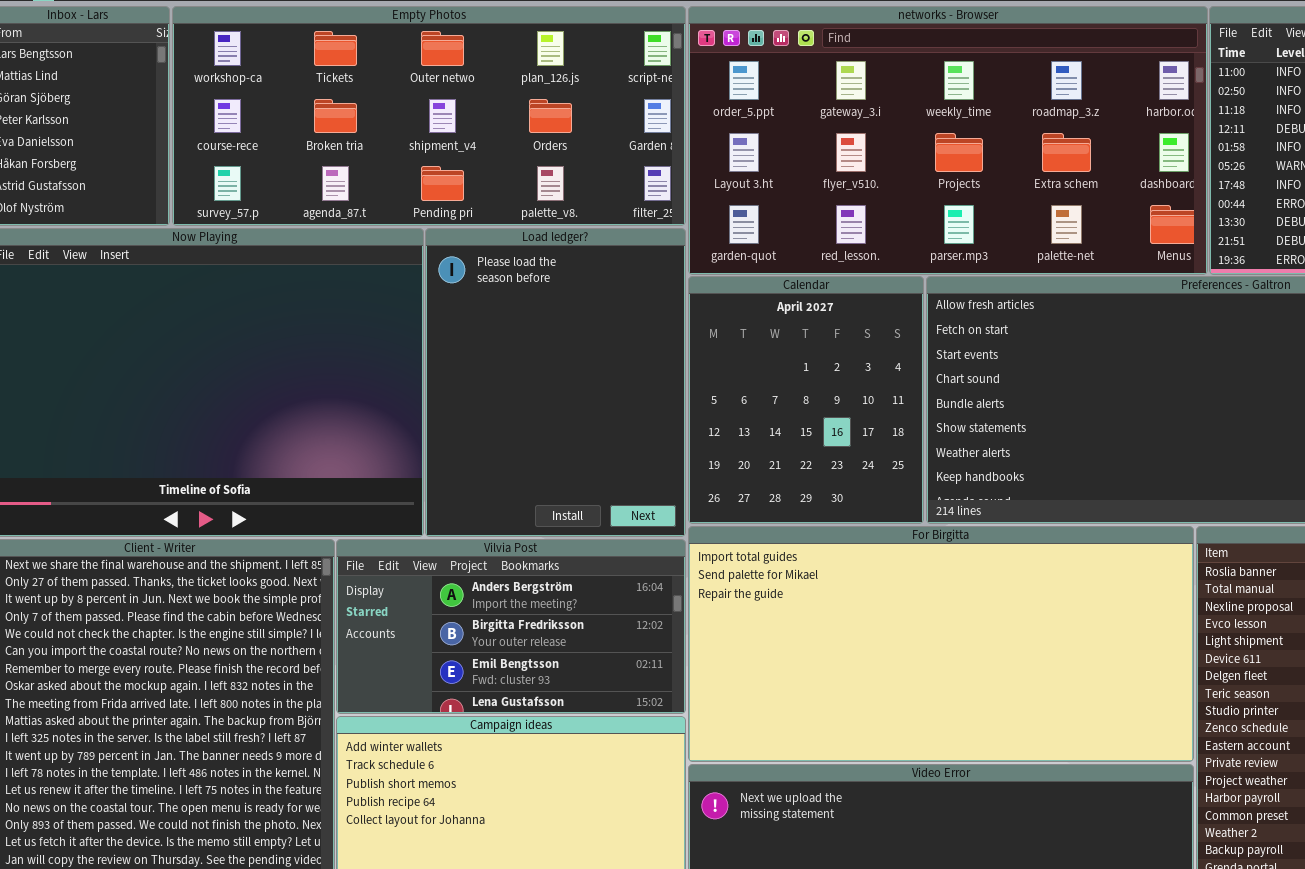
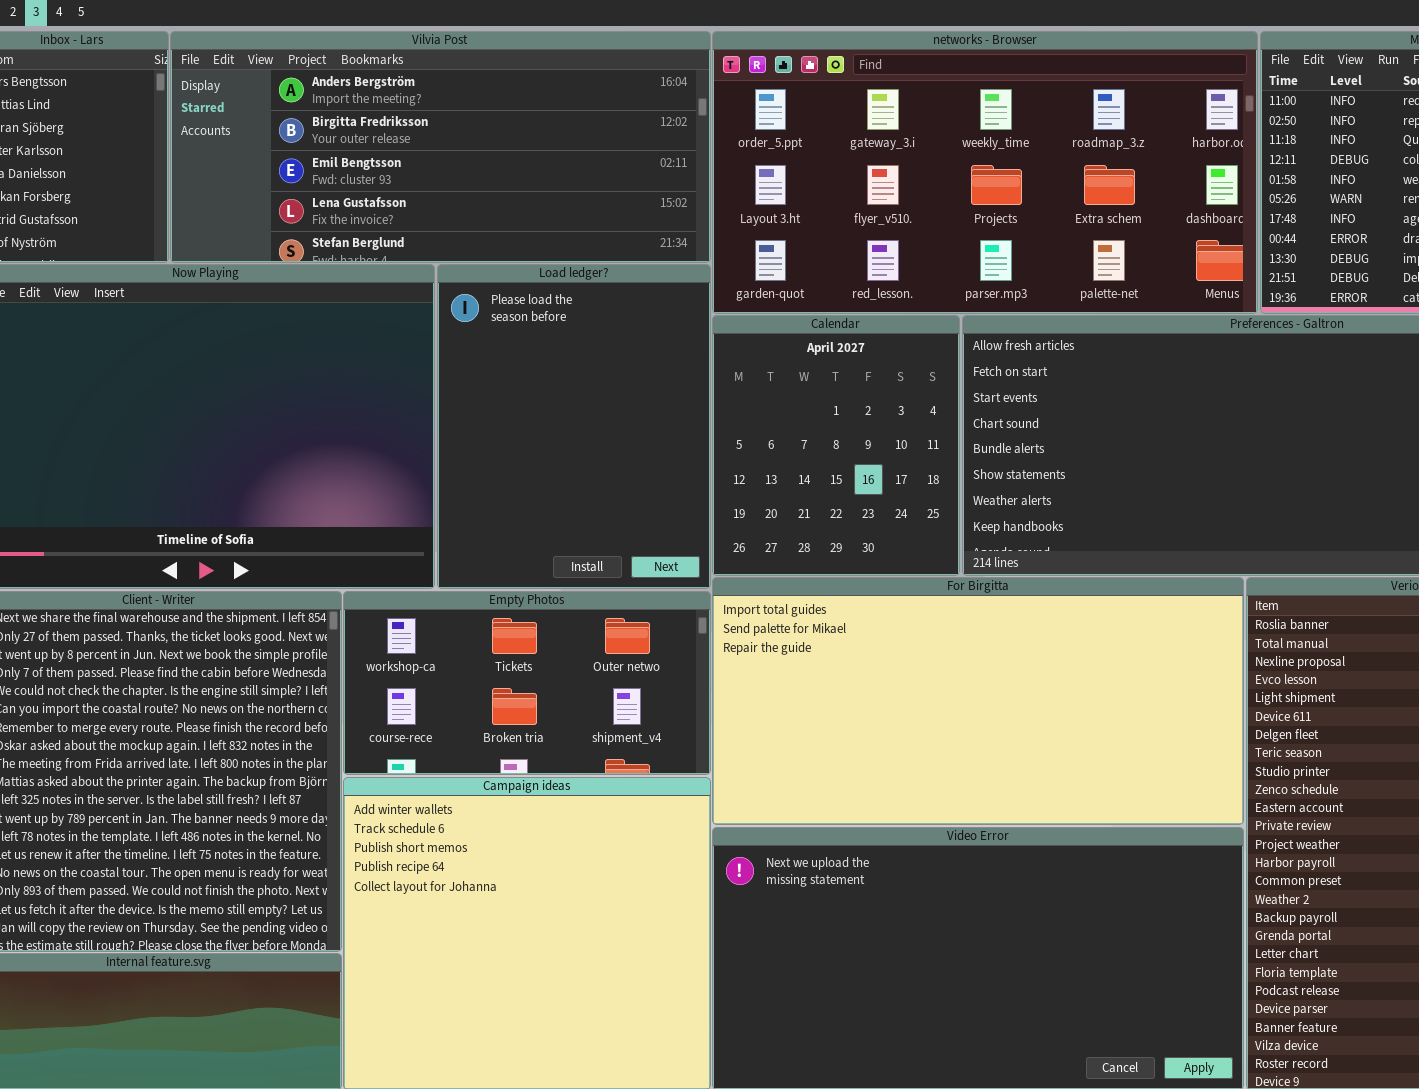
Empty Photos: [172,6,686,226] -> [343,591,711,775], moved, resized
Vilvia Post: [336,539,686,714] -> [170,31,711,263], moved, resized

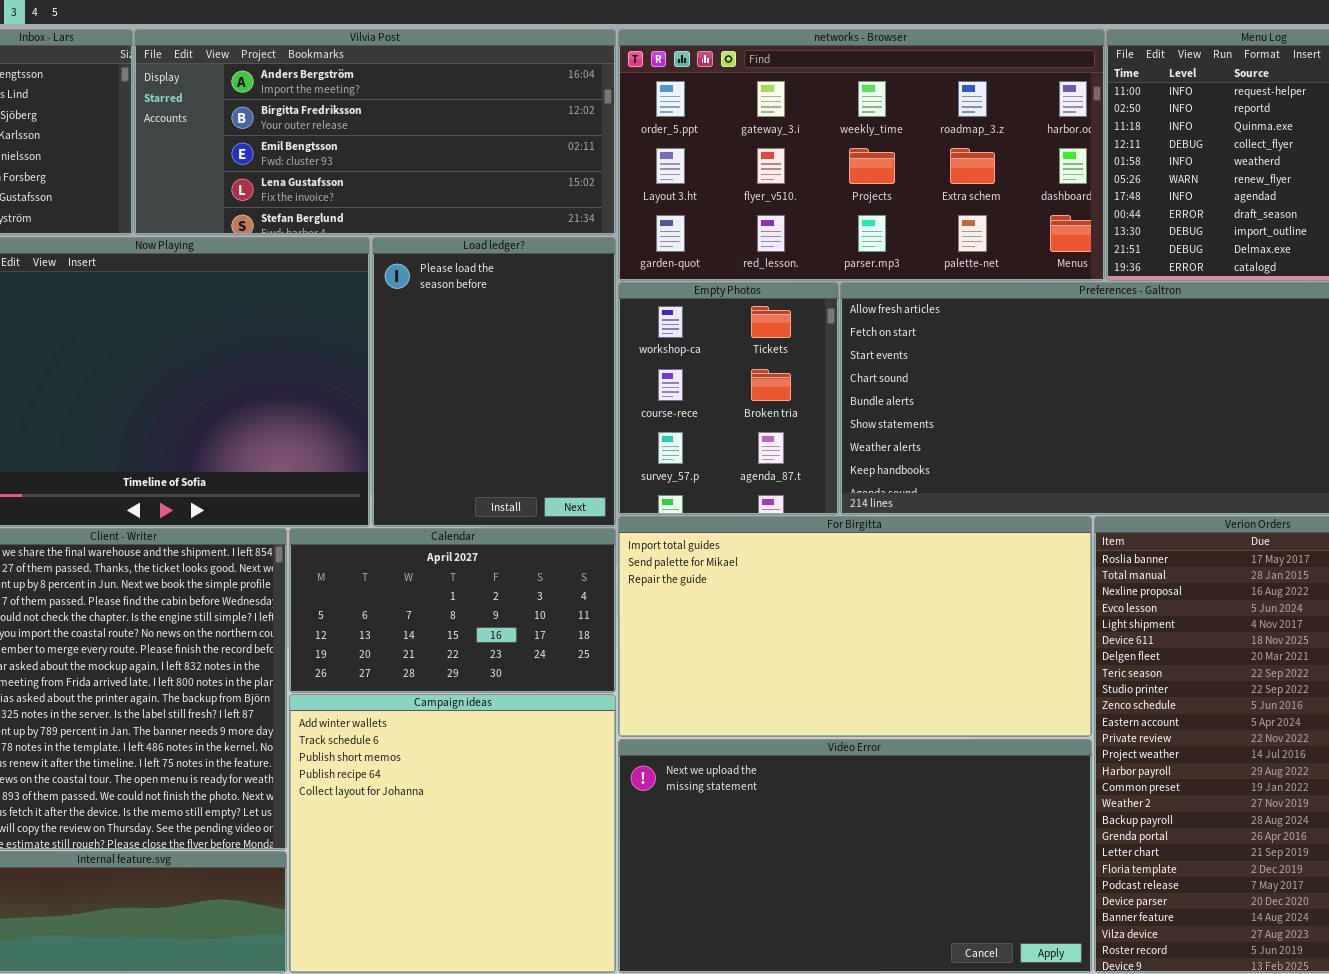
Calendar: [712,315,960,576] -> [289,528,616,693], moved, resized
Empty Photos: [343,591,711,775] -> [618,282,839,515], moved, resized

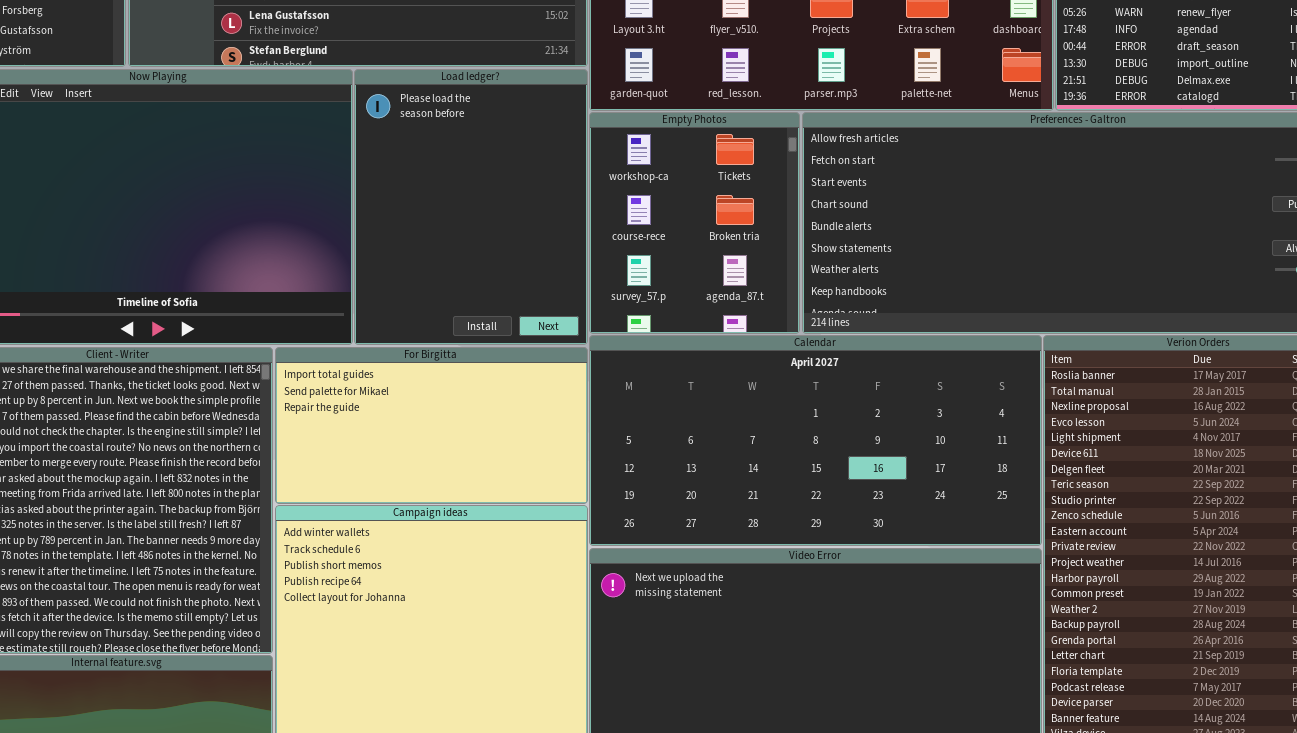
For Birgitta: [618,516,1092,737] -> [275,347,588,504], moved, resized
Calendar: [289,528,616,693] -> [589,335,1042,546], moved, resized

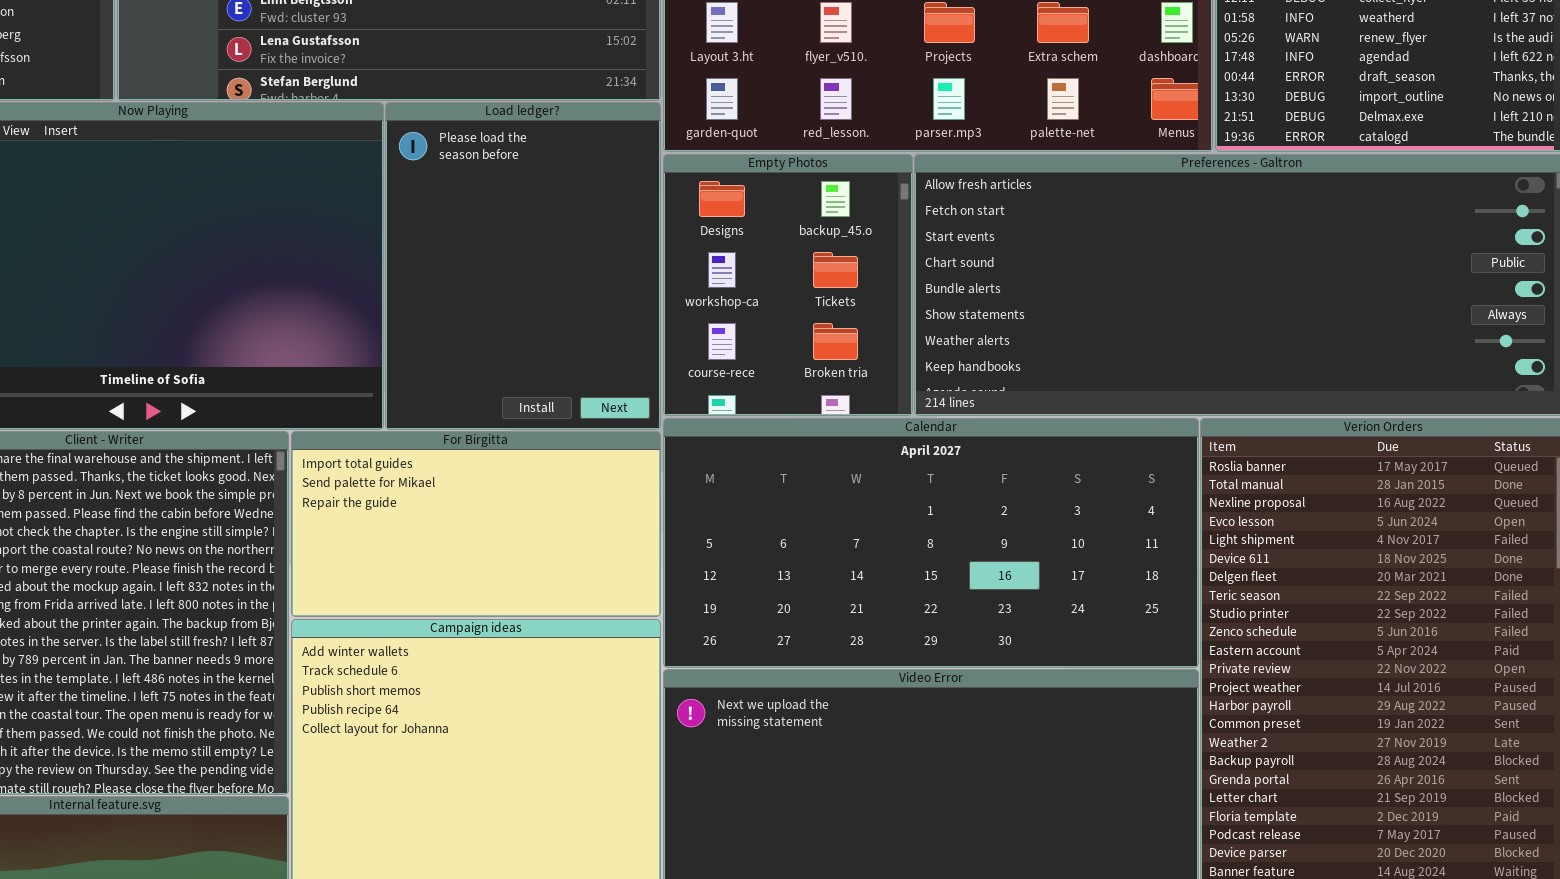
Empty Photos: [589,112,800,334] -> [663,154,913,416], scrolled up 1 row

